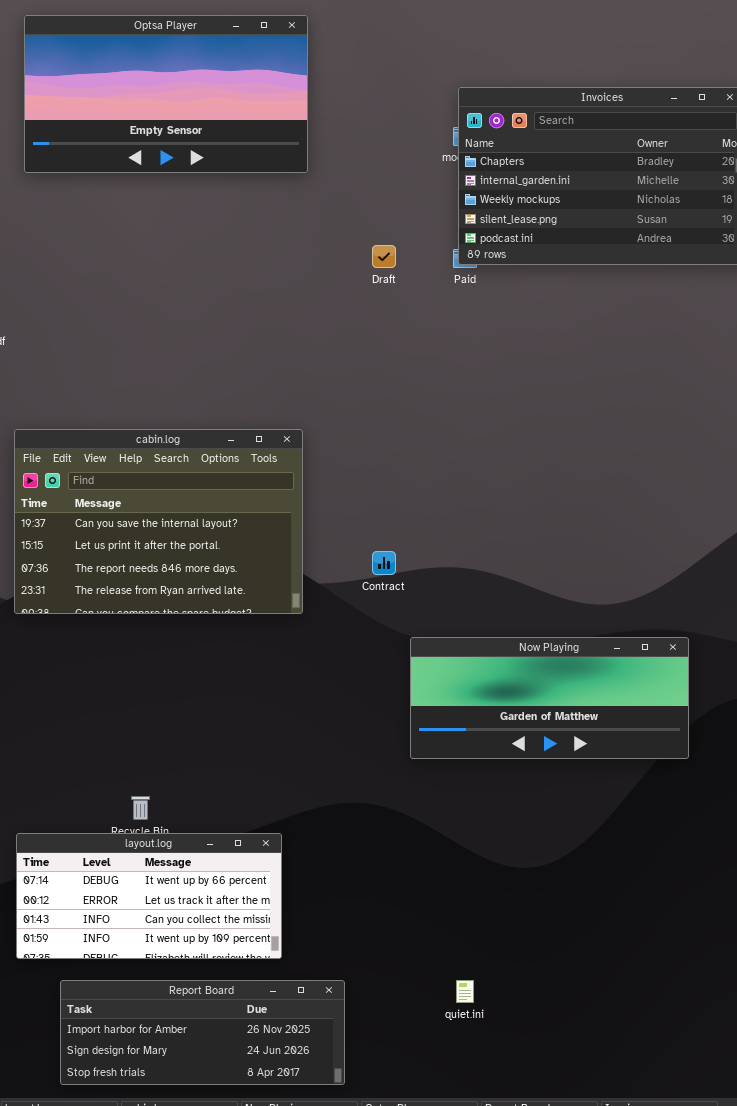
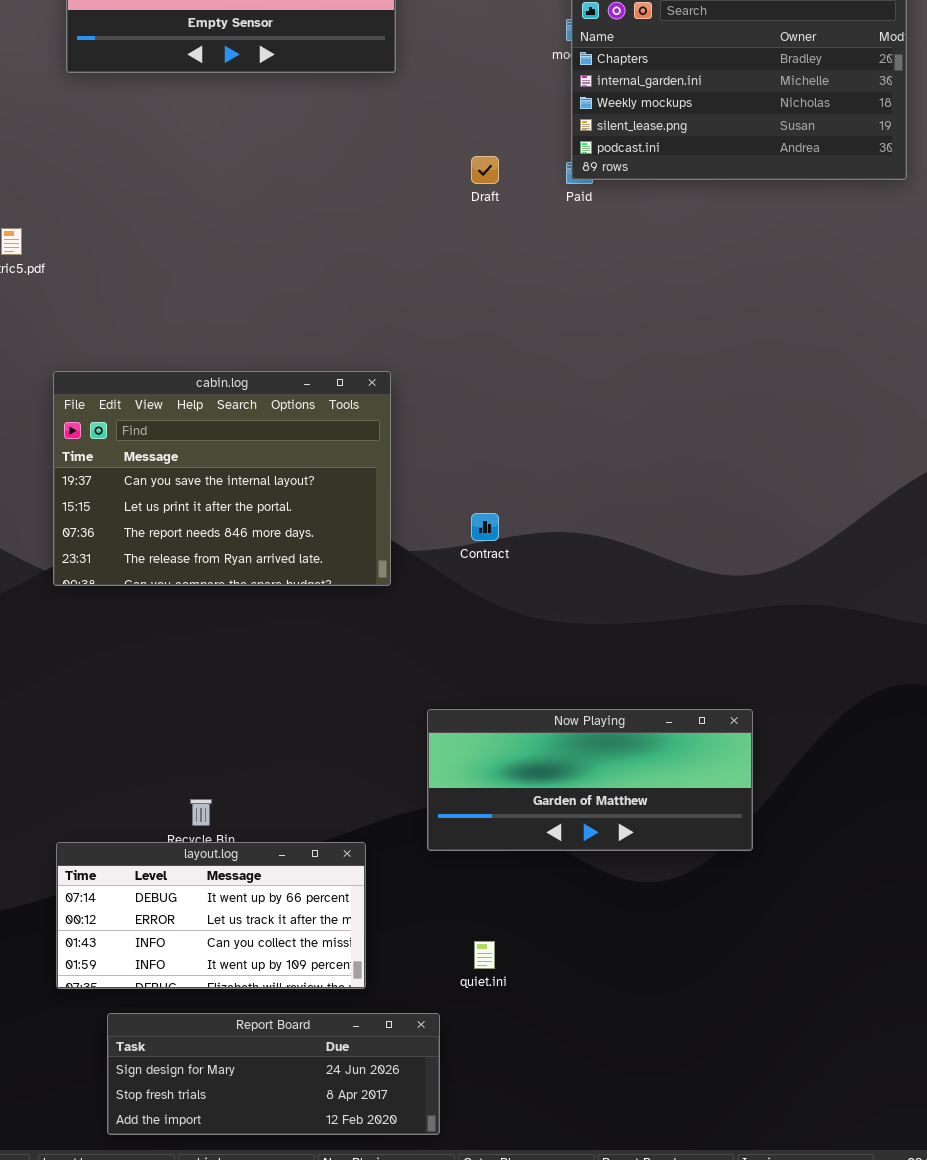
Now Playing: [410,637,689,759] -> [427,709,753,851], moved
Report Board: [60,980,345,1085] -> [107,1013,440,1135], scrolled down 1 row
quiet.ini: [456,980,474,1003] -> [474,941,495,969], moved

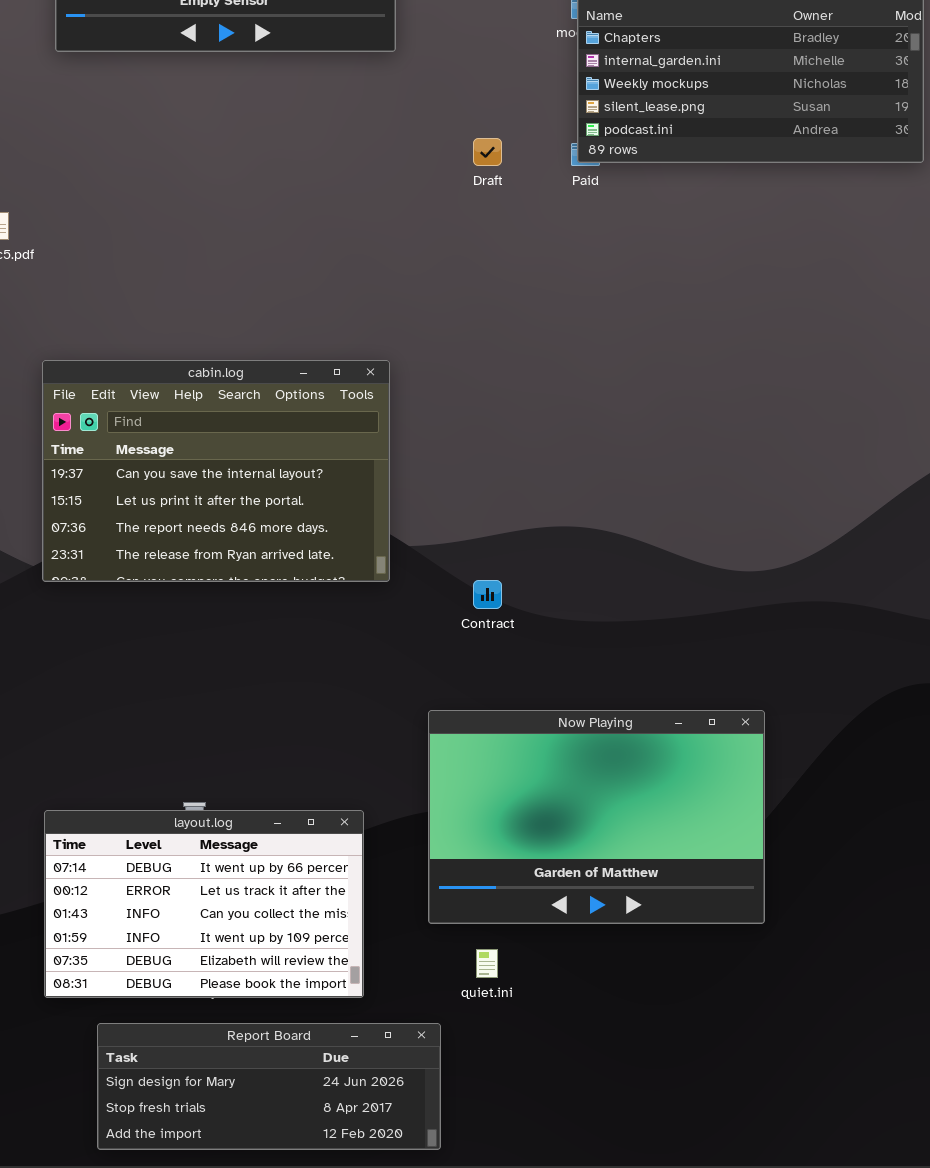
Contract: [471,513,499,541] -> [473,580,502,609], moved
Now Playing: [427,709,753,851] -> [428,710,765,924], resized
layout.log: [56,842,366,989] -> [44,810,364,998], resized

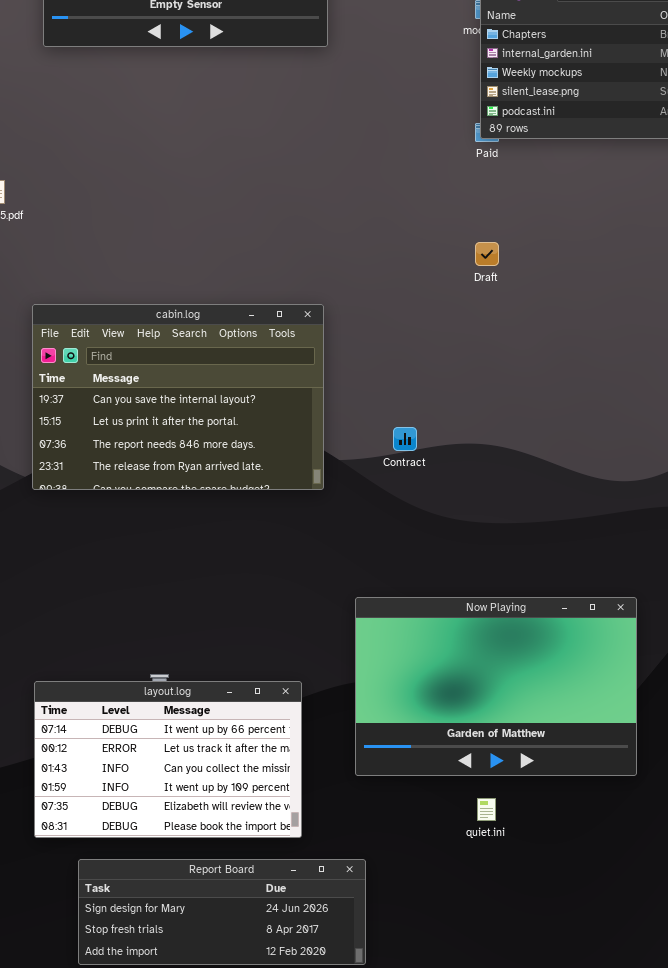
Draft: [473,138,502,166] -> [475,242,499,266], moved
Contract: [473,580,502,609] -> [393,427,417,451], moved
quiet.ini: [476,949,498,978] -> [477,798,496,821], moved

